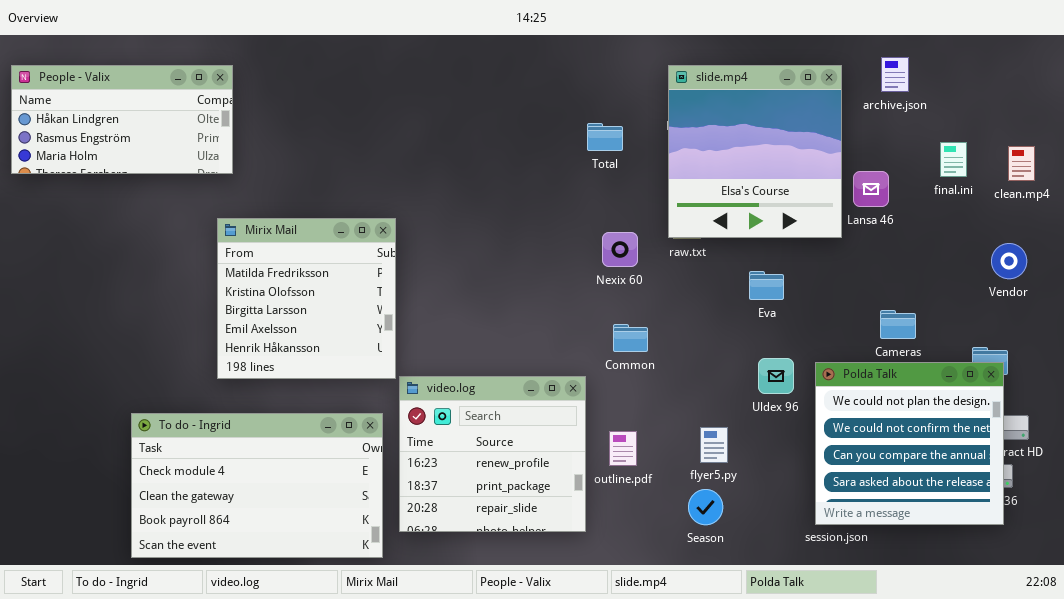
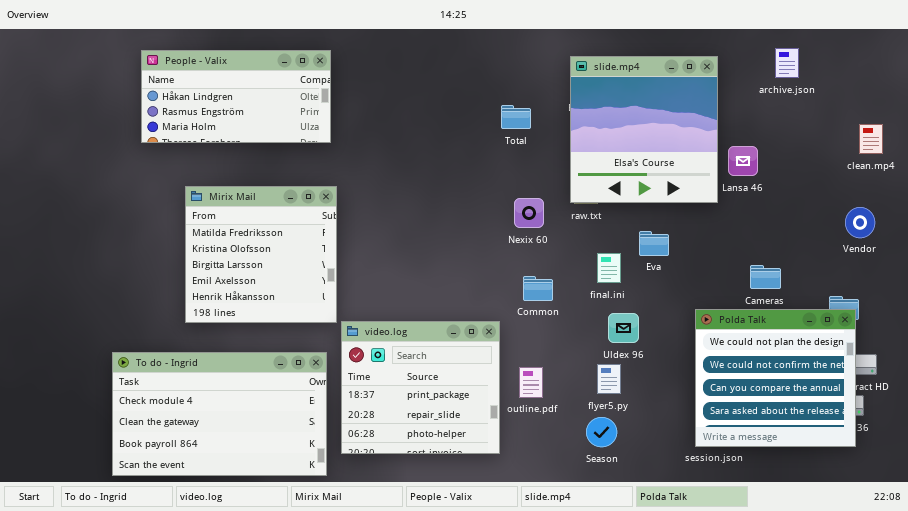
archive.json: [881,57,909,92] -> [775,48,799,78], moved
People - Valix: [11,65,233,174] -> [141,50,331,143], moved
final.ini: [940,142,967,177] -> [597,253,621,283], moved
Uldex 96: [758,358,794,394] -> [608,313,639,343], moved
video.log: [399,376,586,532] -> [341,321,500,454], scrolled down 1 row

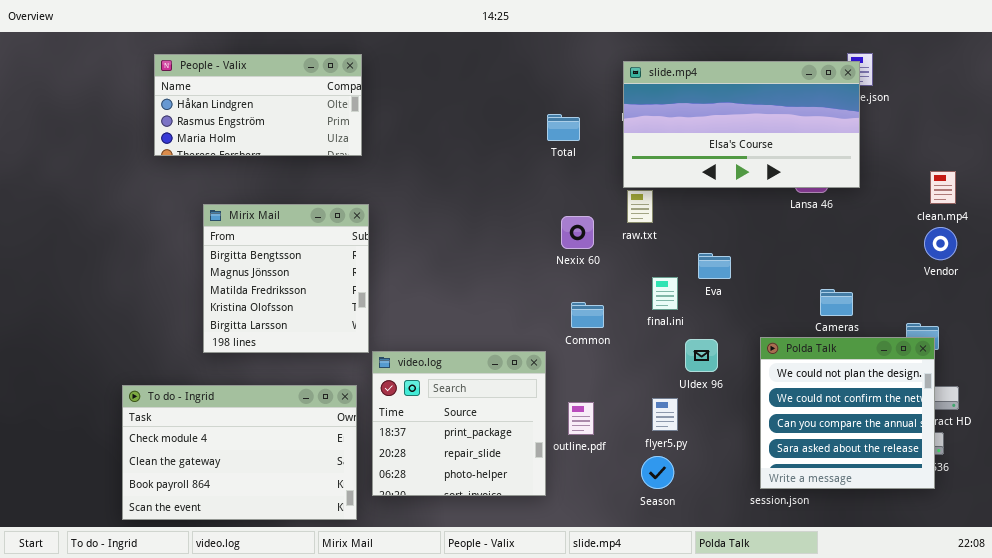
slide.mp4: [570,56,718,203] -> [623,61,860,188], resized
clean.mp4: [859,124,883,154] -> [930,171,956,204], moved
Mirix Mail: [185,186,337,323] -> [203,204,369,353], scrolled up 2 rows
Uldex 96: [608,313,639,343] -> [685,339,718,372], moved

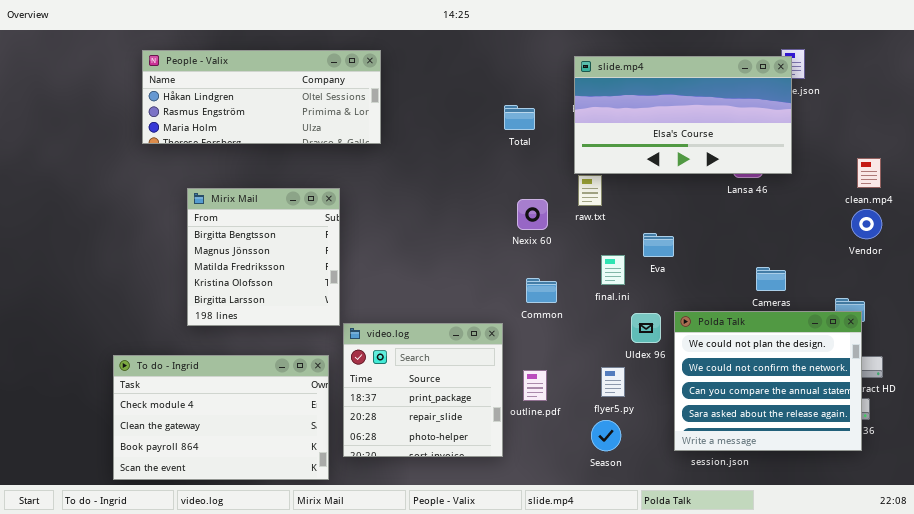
People - Valix: [154,54,362,156] -> [142,50,381,144], resized
Polda Talk: [760,337,935,489] -> [674,311,862,451], resized

